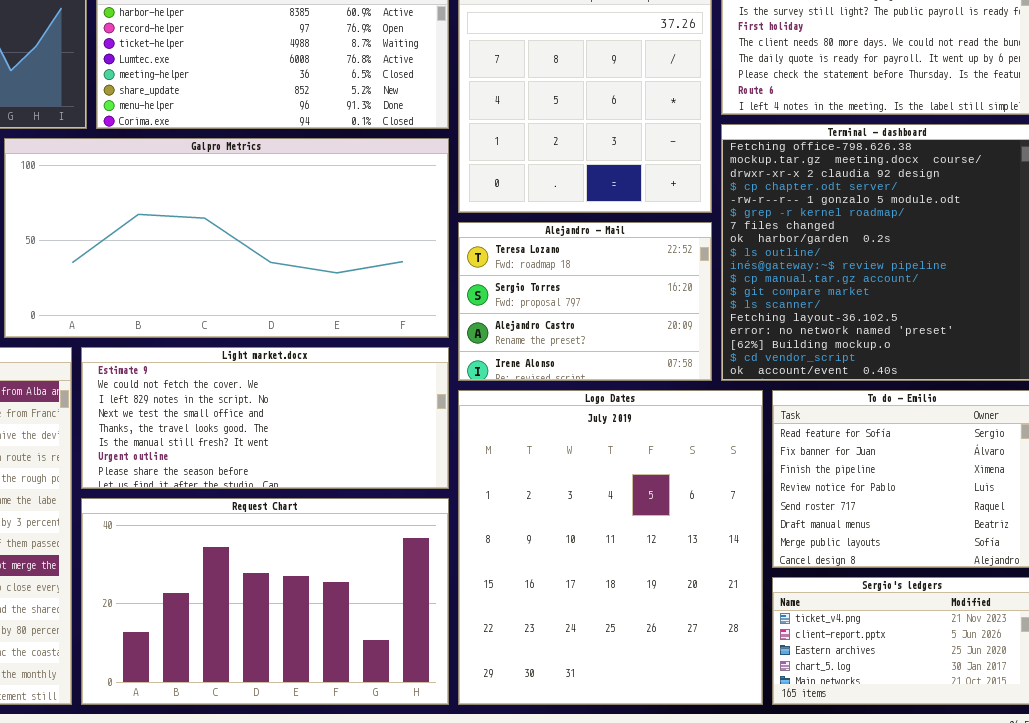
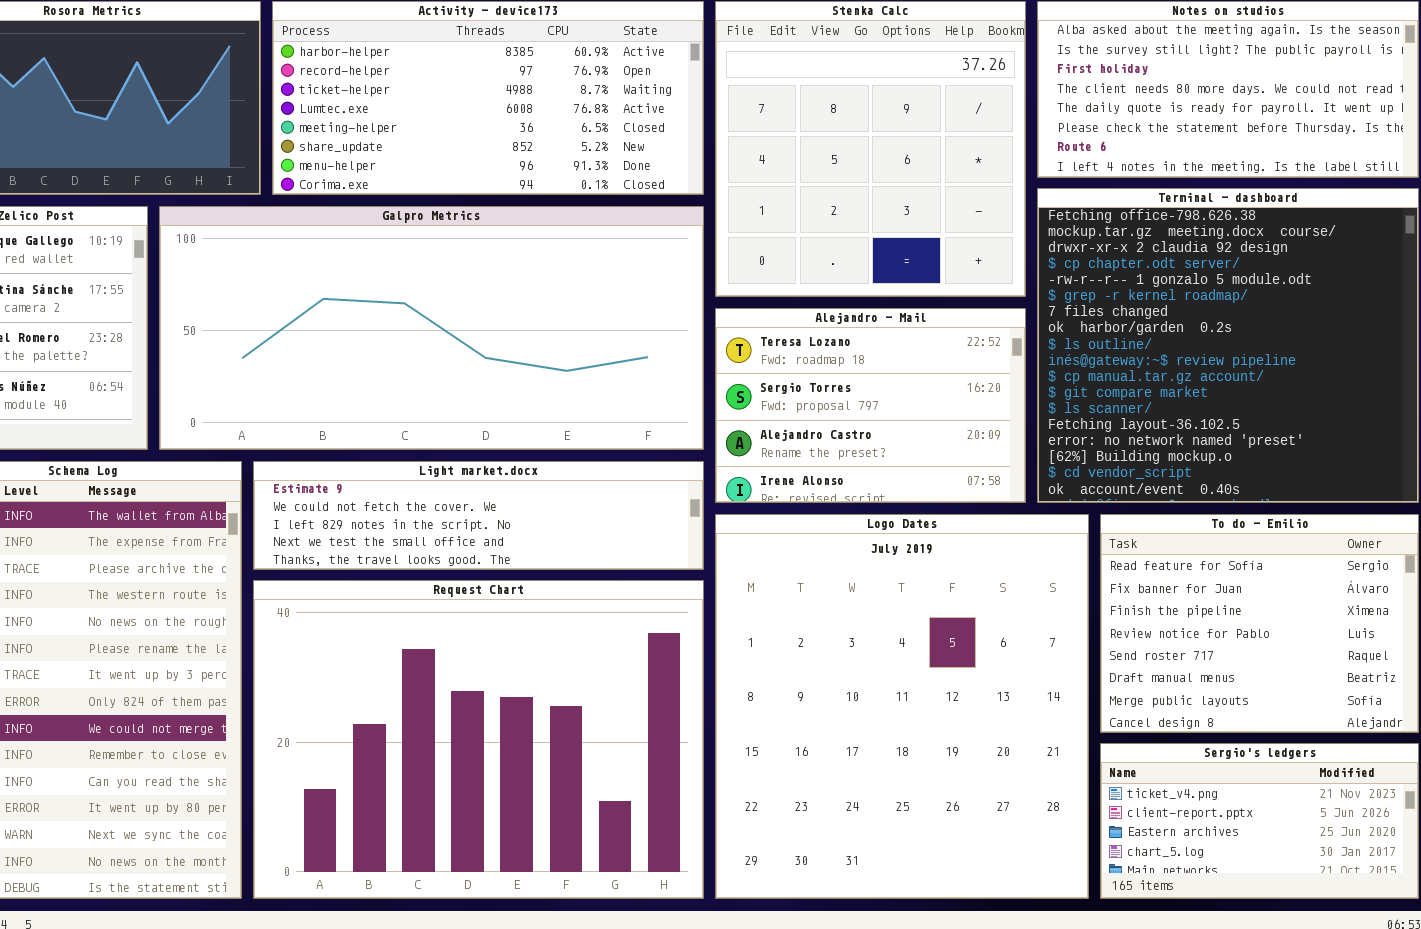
Light market.docx: [81,347,449,489] -> [253,461,704,570], resized
Request Chart: [81,498,449,705] -> [253,580,704,899], resized

